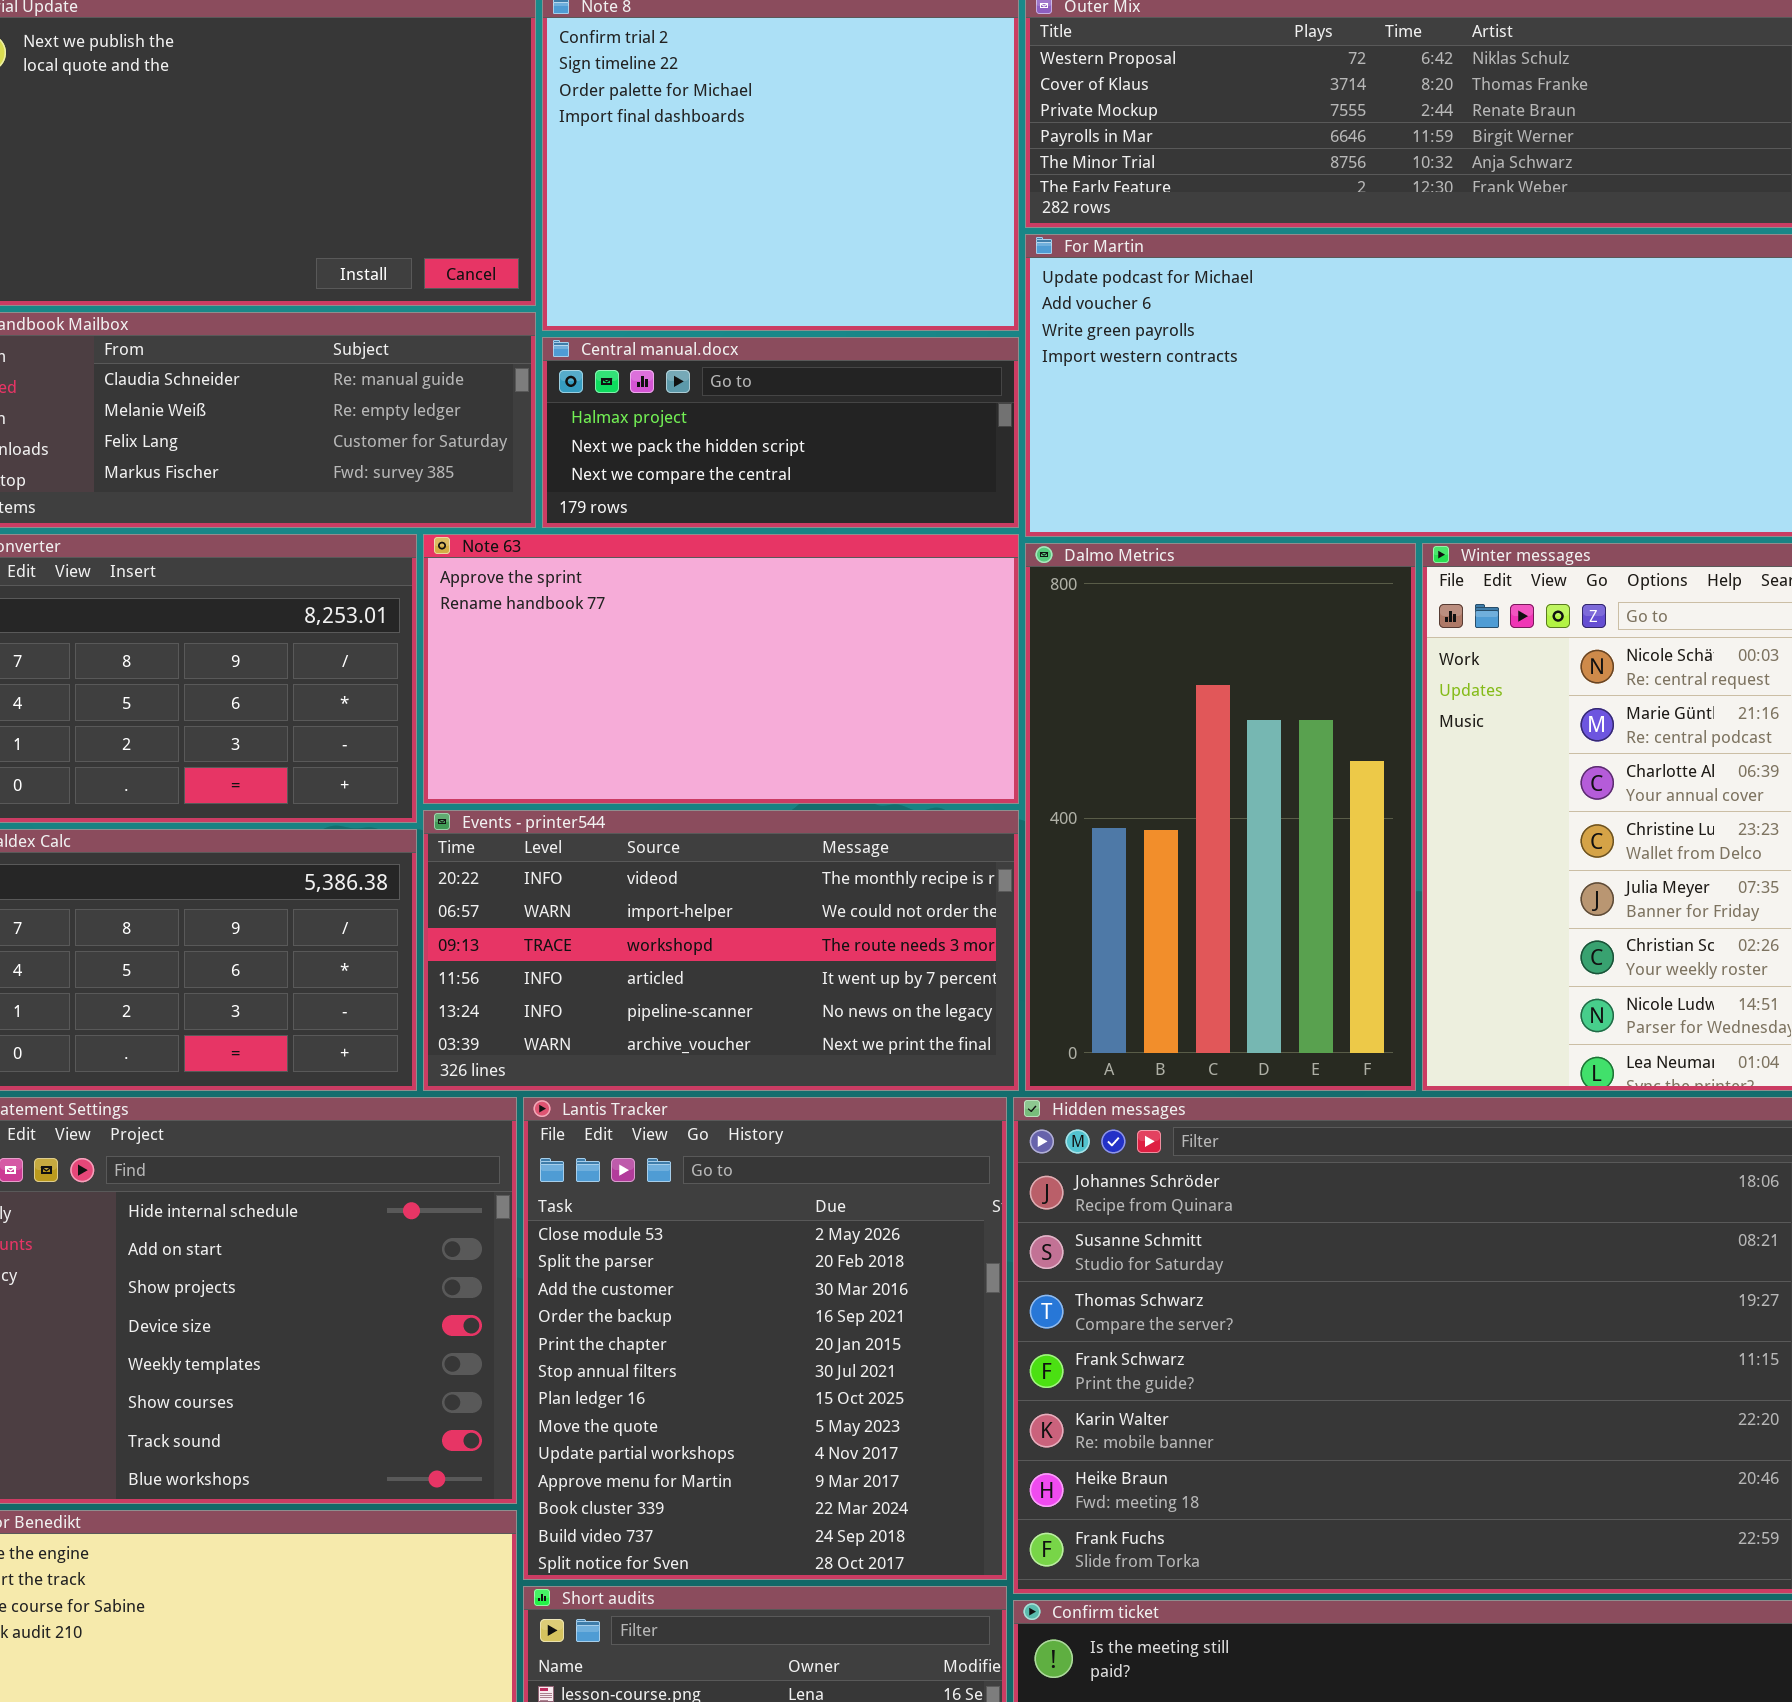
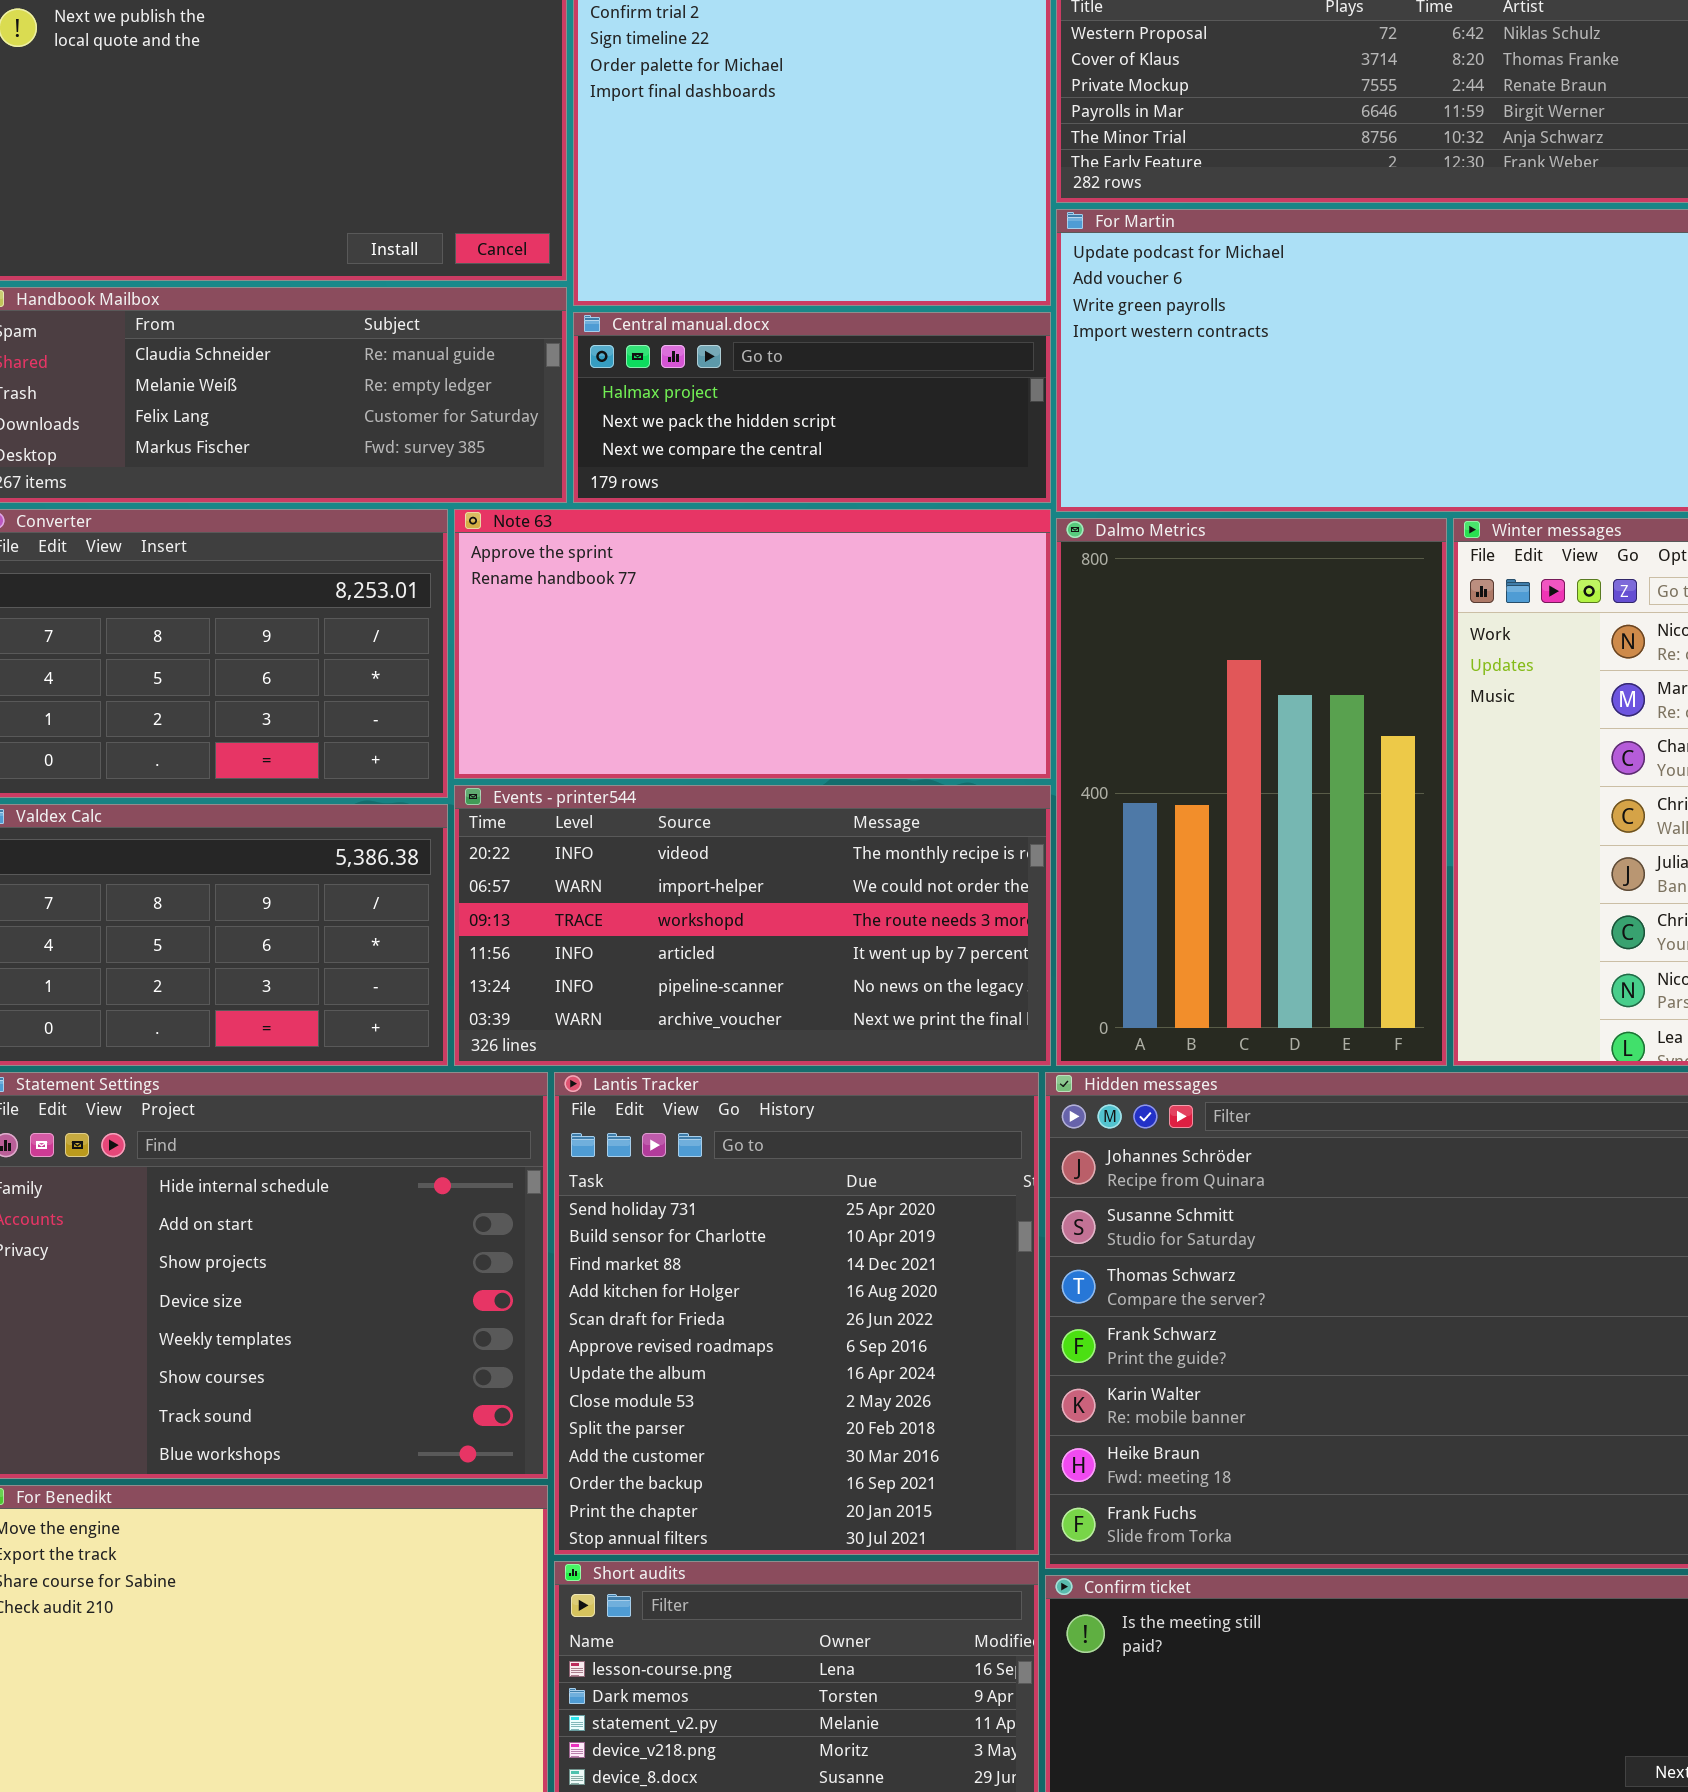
Lantis Tracker: [523,1097,1007,1580] -> [554,1072,1039,1555], scrolled up 7 rows

